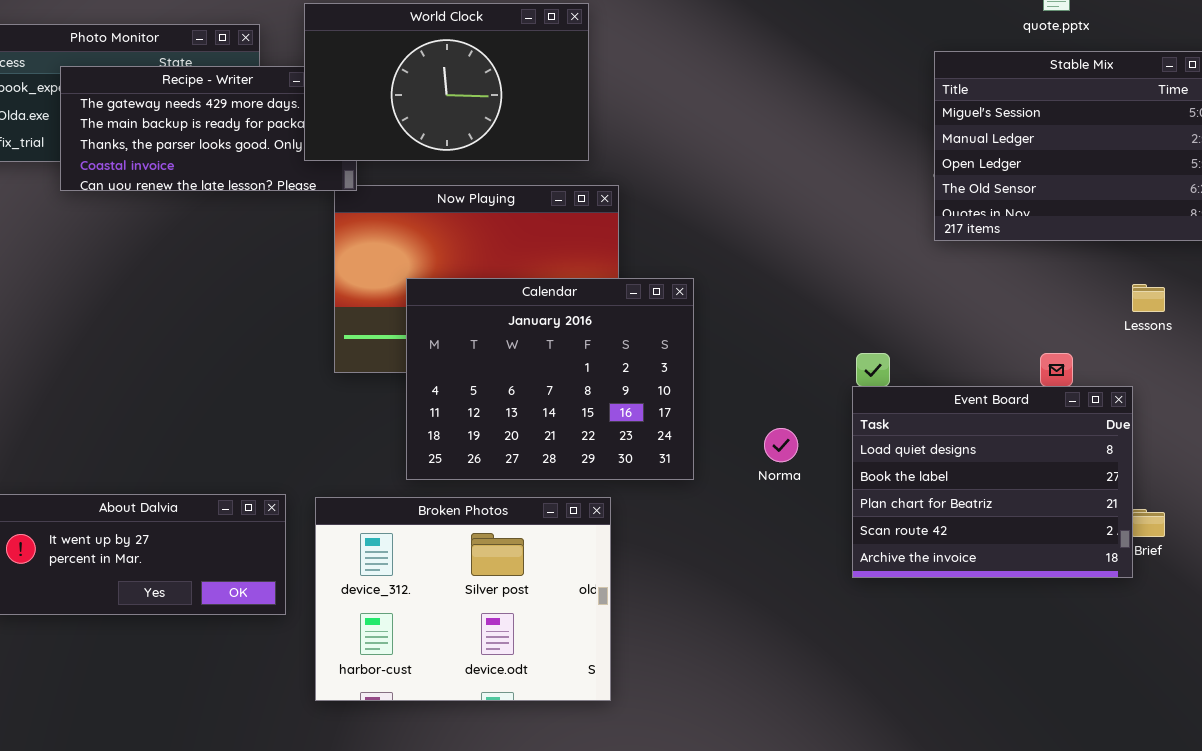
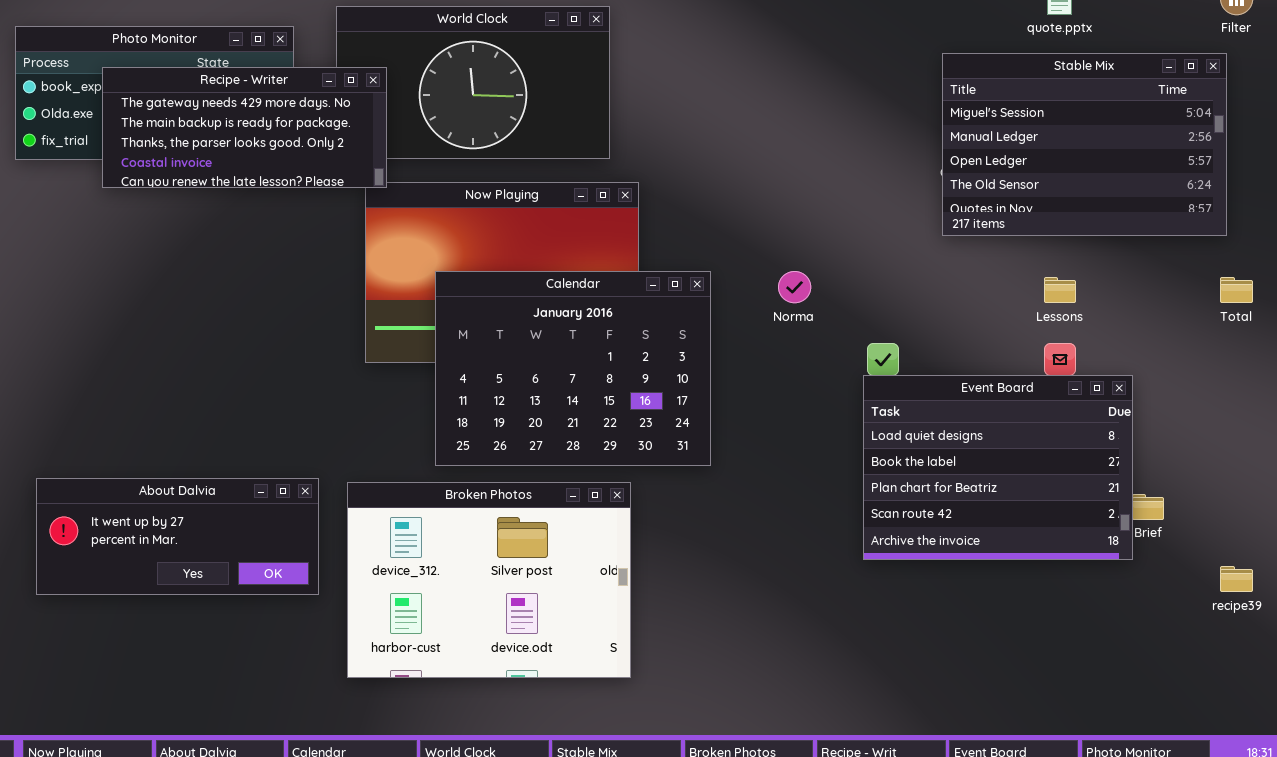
Recipe - Writer: [60,66,357,191] -> [102,67,387,188], raised
Lessons: [1132,284,1165,312] -> [1044,277,1076,303], moved
Norma: [764,428,798,462] -> [778,271,811,303], moved

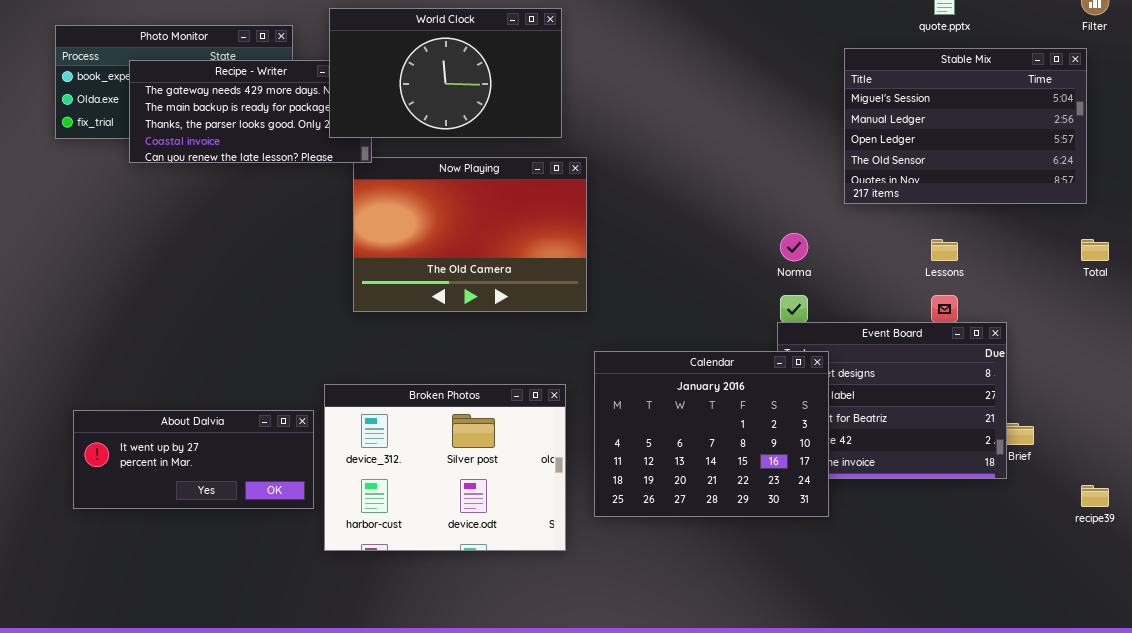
World Clock: [336,6,610,159] -> [329,8,562,138], raised
Calendar: [435,271,711,466] -> [594,351,829,517], moved
Norma: [778,271,811,303] -> [780,233,808,261], moved
Broken Photos: [347,482,631,678] -> [324,384,566,551], moved

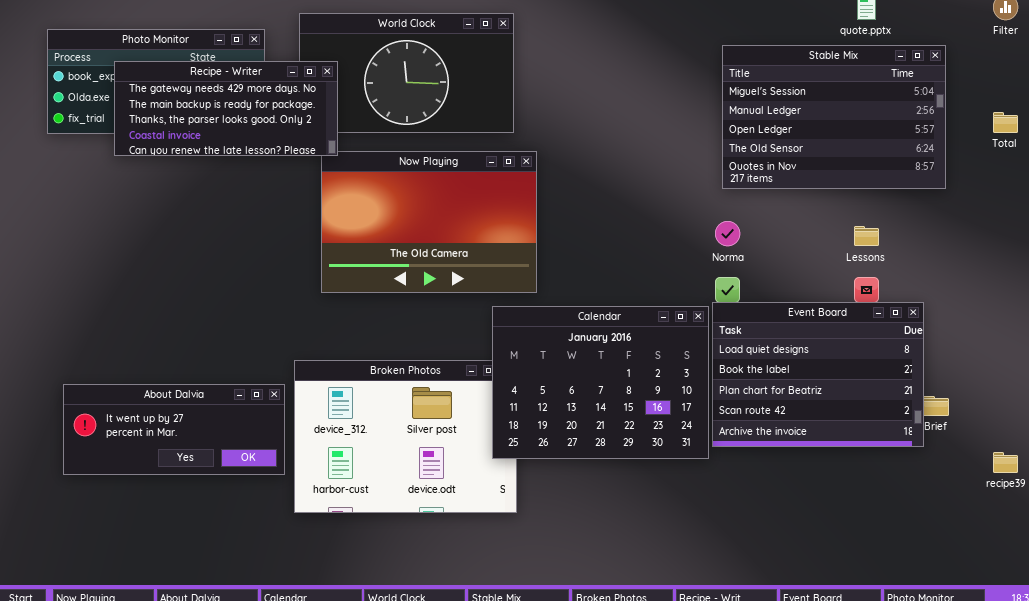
Stable Mix: [844,48,1087,204] -> [722,45,946,189], moved
Recipe - Writer: [129,60,372,163] -> [114,61,338,156], raised
Total: [1081,239,1109,261] -> [993,112,1018,133], moved
Calendar: [594,351,829,517] -> [492,306,709,459], moved

